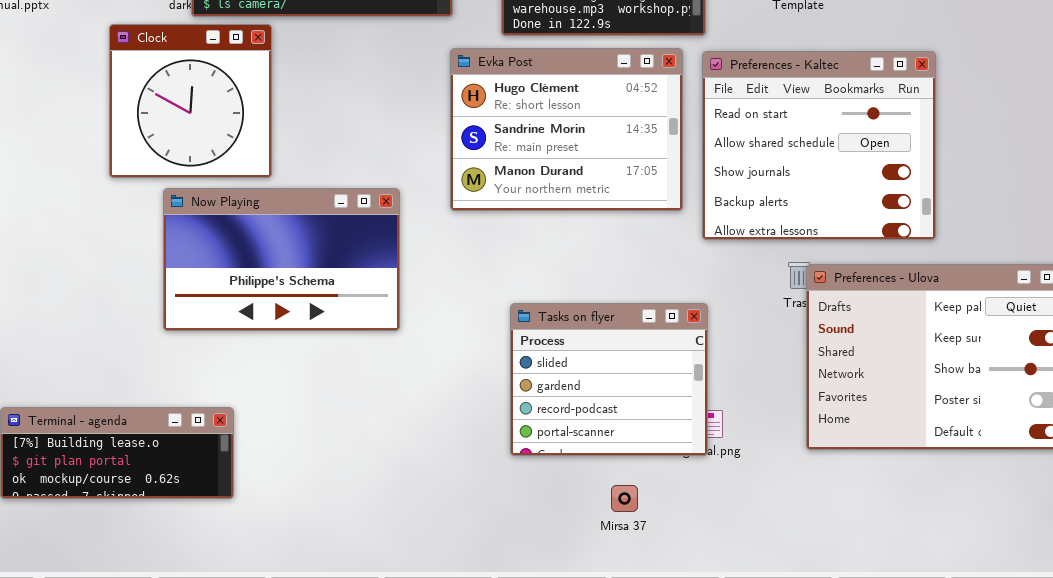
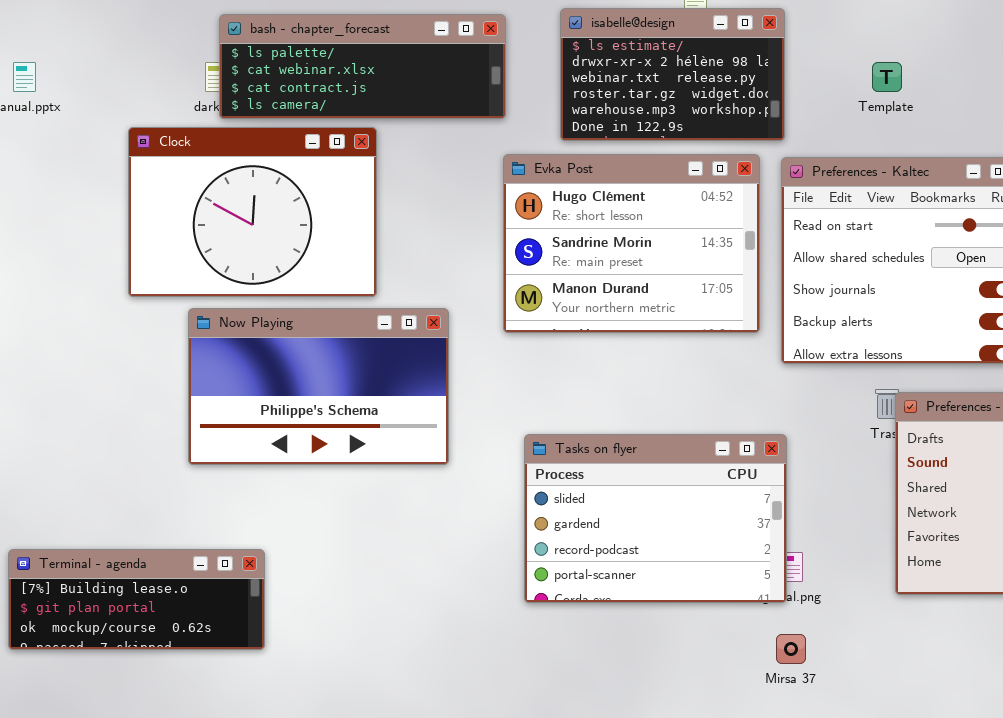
Clock: [109,24,272,178] -> [128,127,377,297], resized
Tasks on flyer: [510,303,708,456] -> [524,434,787,603], resized
Mirsa 37: [611,485,638,512] -> [776,634,806,664], moved

